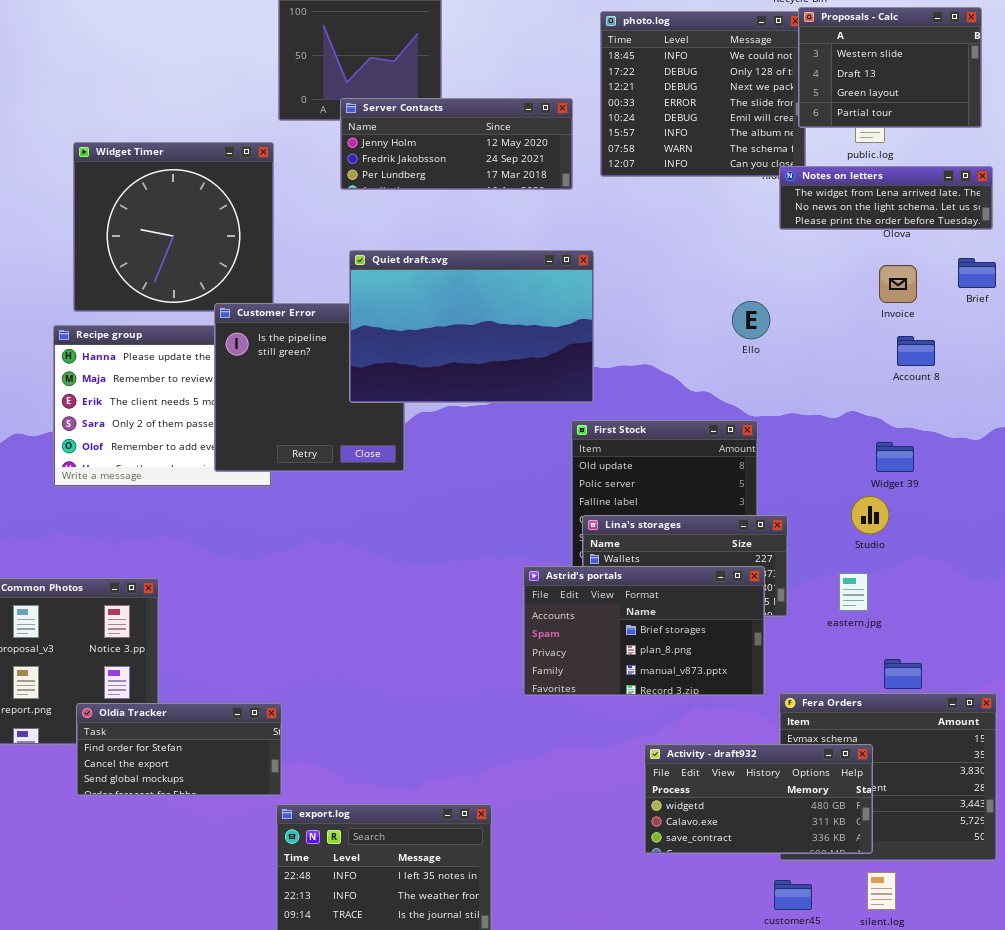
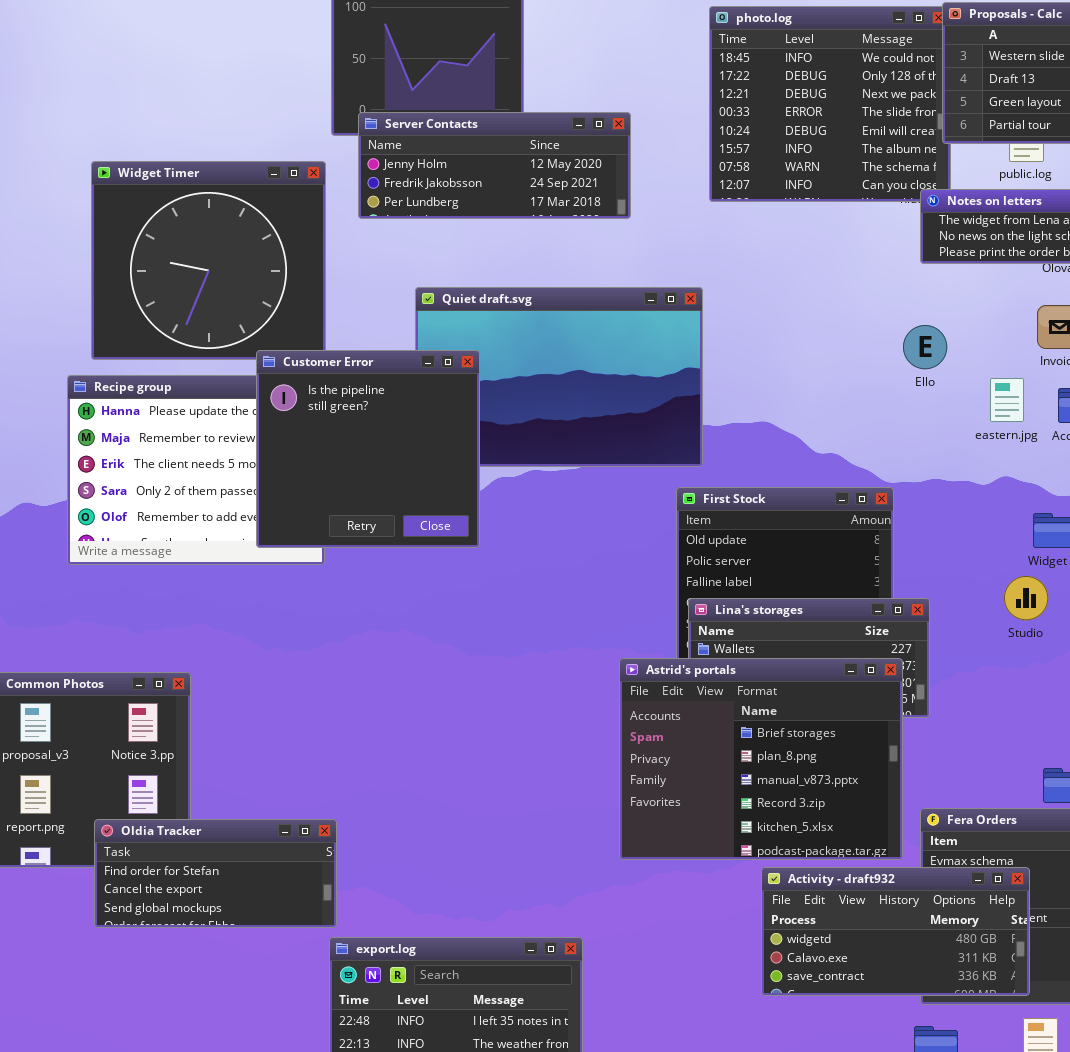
Server Contacts: [340,98,573,190] -> [358,112,631,219], moved
Ello: [732,301,770,339] -> [903,325,947,369], moved
Customer Error: [214,303,405,472] -> [256,350,480,548], raised
Astrid's portals: [523,566,765,696] -> [619,658,903,860], resized
eastern.jpg: [839,573,868,611] -> [990,378,1024,422], moved

